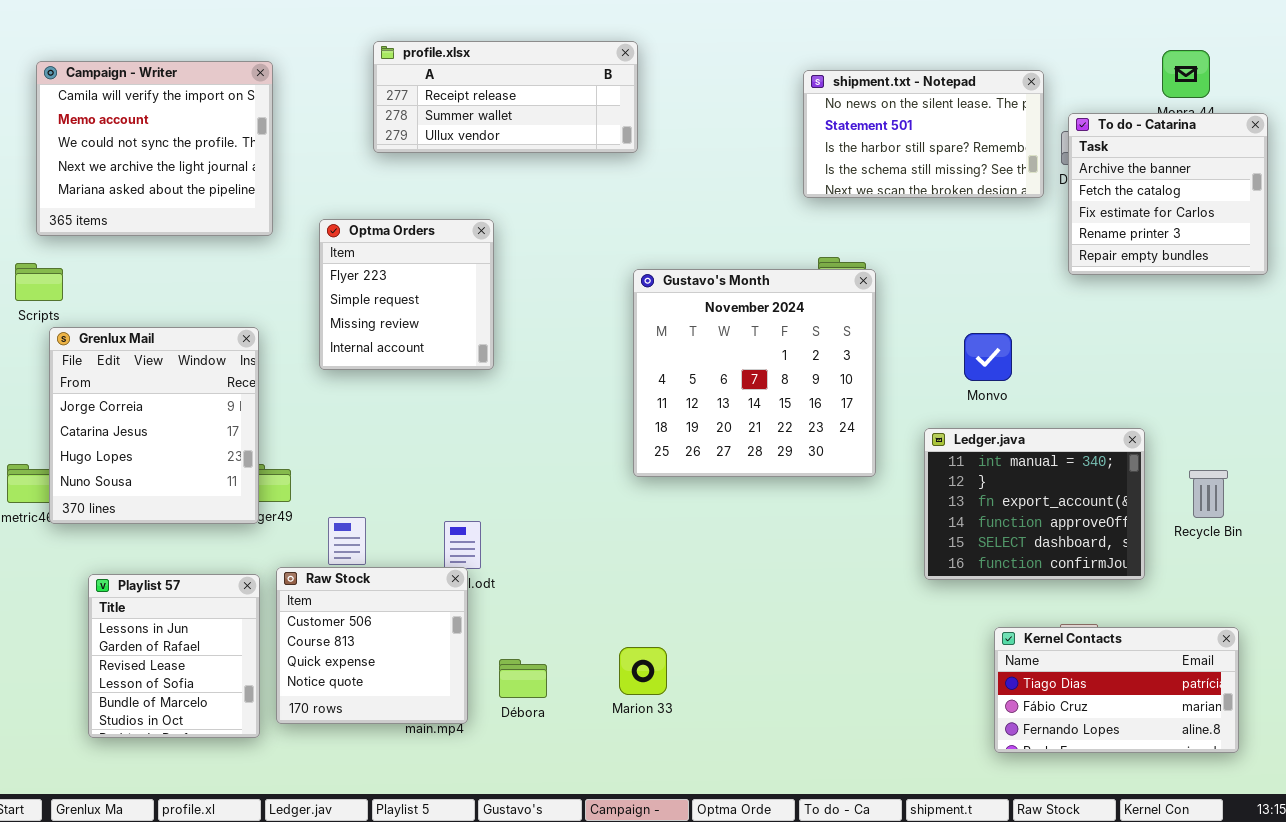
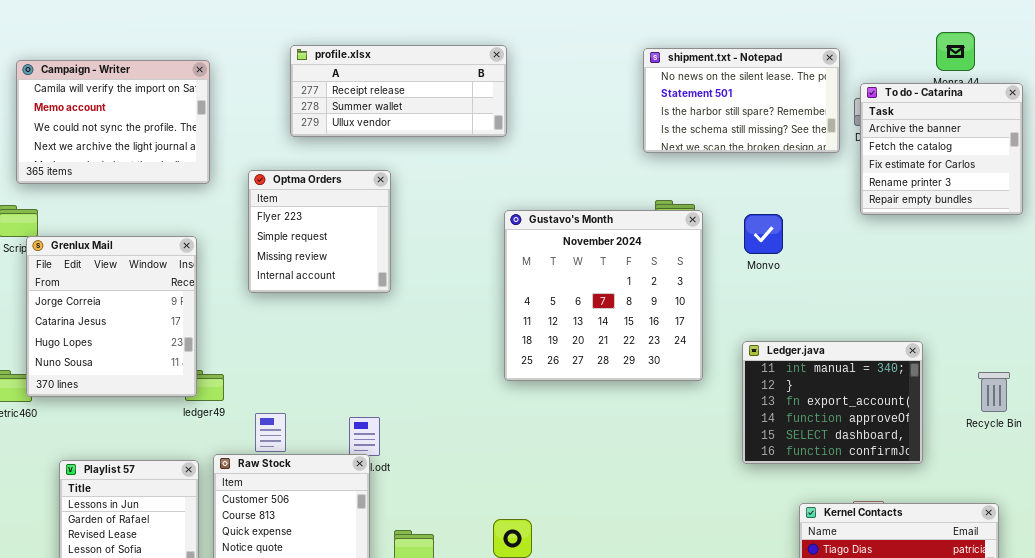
profile.xlsx: [373,41,638,153] -> [290,45,507,137], moved
Campaign - Writer: [36,61,273,236] -> [16,60,210,184], resized
Grenlux Mail: [49,327,259,524] -> [26,236,197,397], moved
Monvo: [964,333,1012,381] -> [744,214,783,254], moved
Recycle Bin: [1189,470,1228,518] -> [978,372,1010,412], moved

